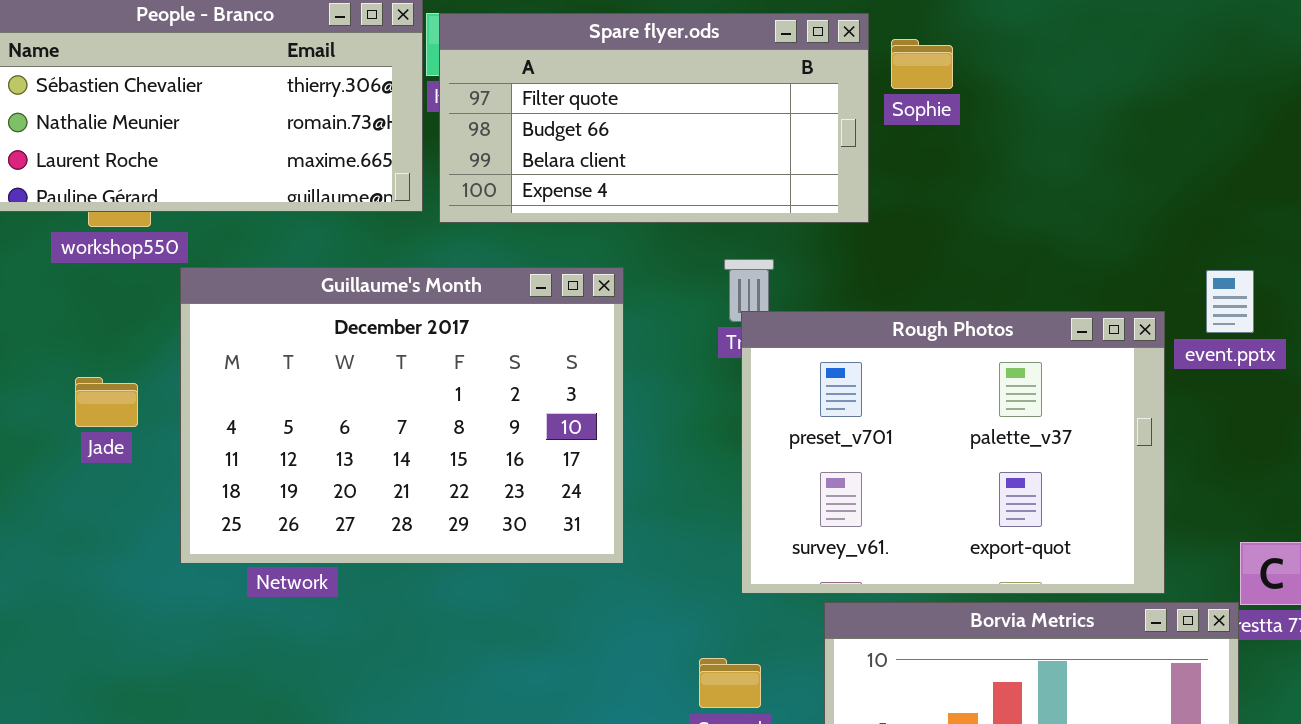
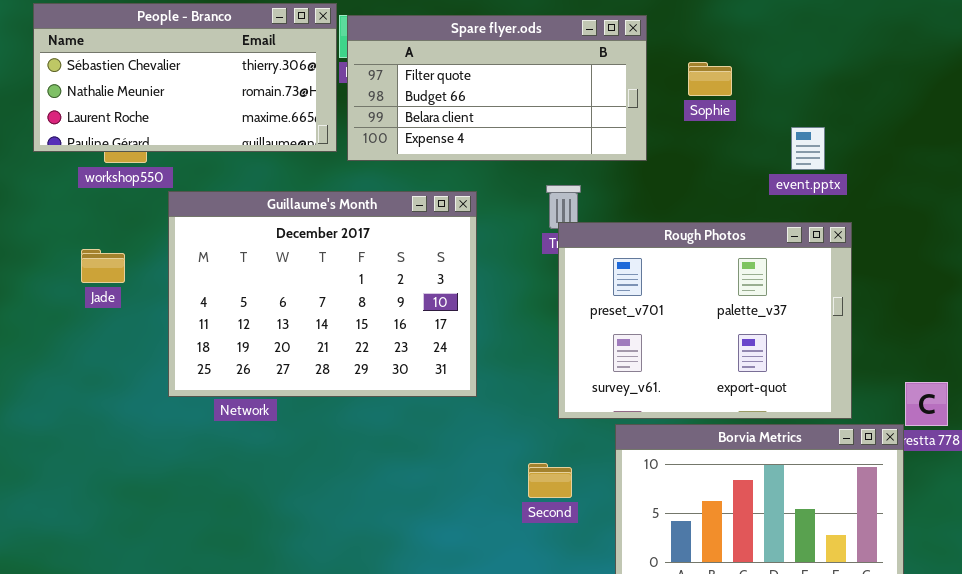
Sophie: [891,39,953,89] -> [688,62,732,96], moved
event.pptx: [1206,270,1254,333] -> [791,127,825,170], moved
Jade: [75,377,138,427] -> [81,249,125,283], moved

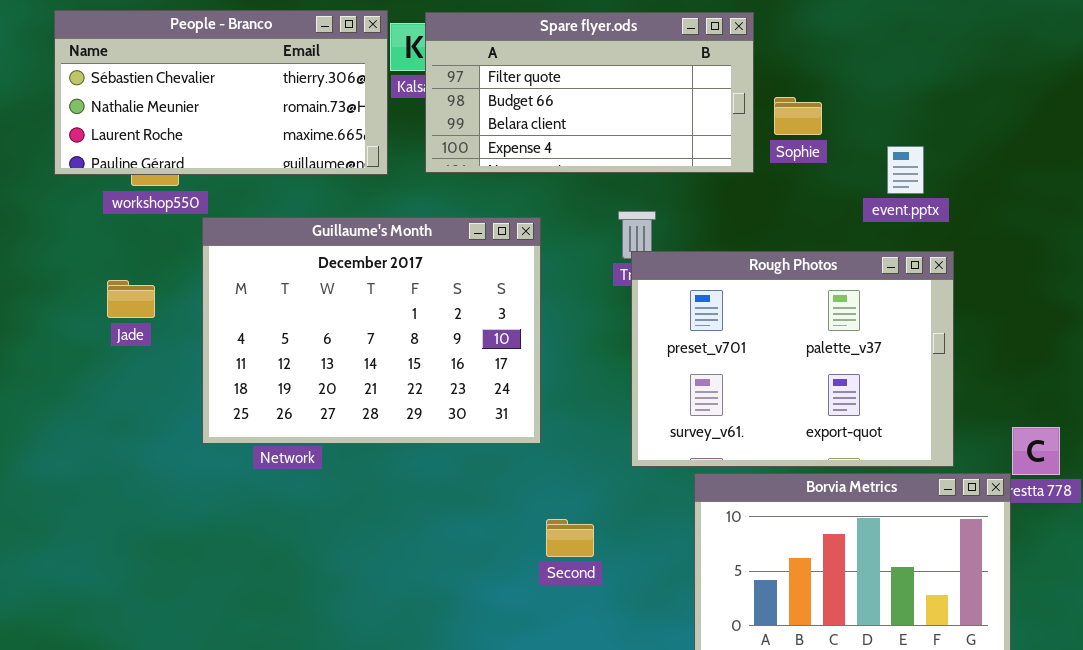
Spare flyer.ods: [347,15,647,161] -> [425,12,754,173], moved
Sophie: [688,62,732,96] -> [774,97,822,135], moved
Second: [528,463,572,498] -> [546,519,594,557], moved

